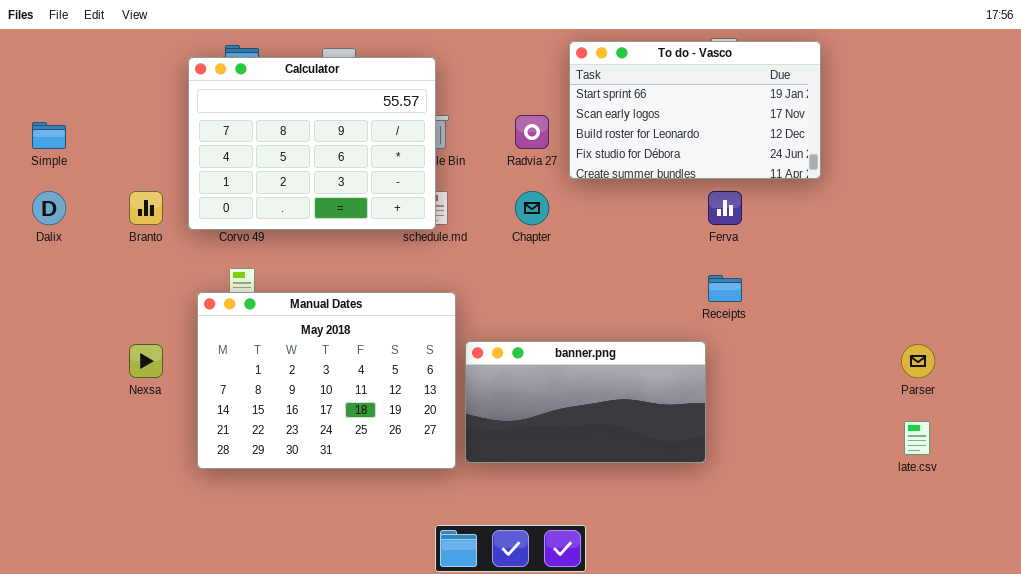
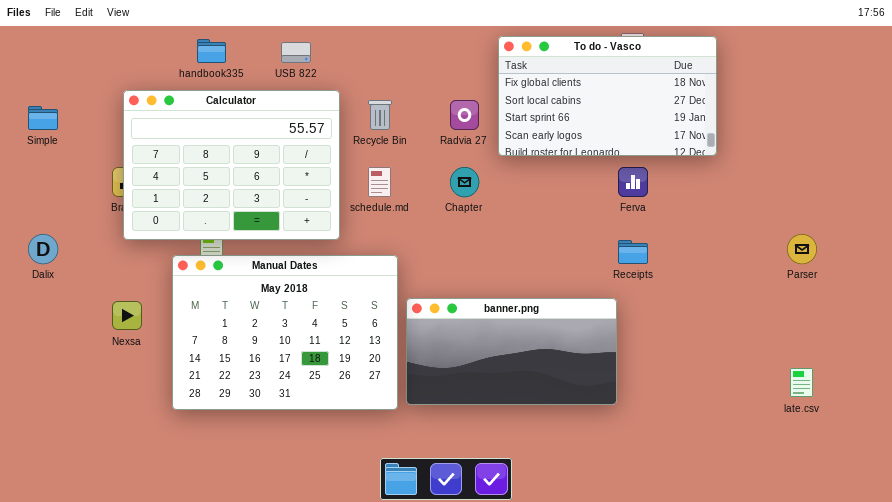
To do - Vasco: [569,41,821,179] -> [498,36,717,156], scrolled up 2 rows
Calculator: [188,57,436,230] -> [123,90,340,240], moved
Dalix: [32,191,66,225] -> [28,234,58,264], moved
Parser: [901,344,935,378] -> [787,234,817,264], moved

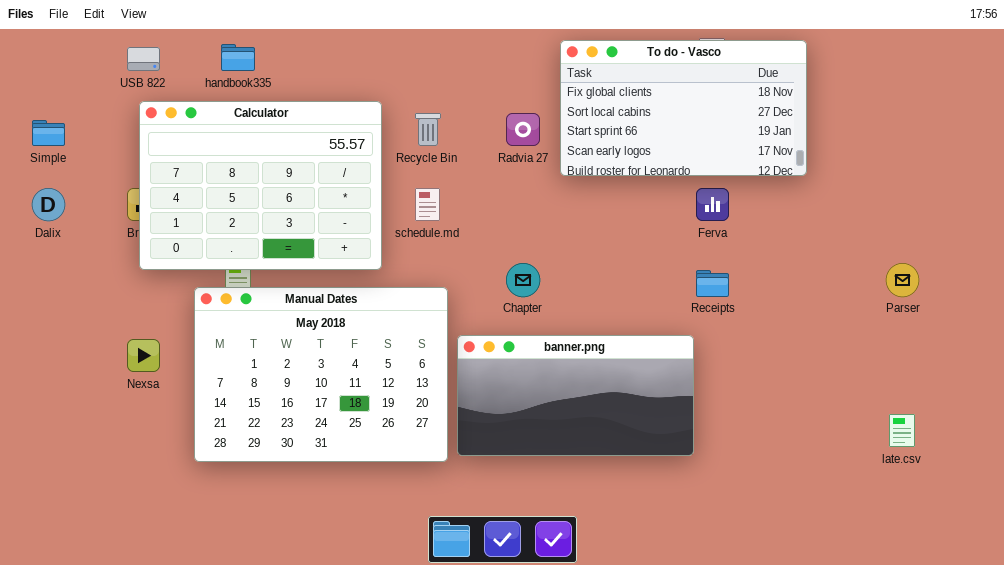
USB 822: [281,42,311,63] -> [127,47,160,71], moved
Chapter: [450,167,479,197] -> [506,263,540,297], moved
Dalix: [28,234,58,264] -> [32,188,65,221], moved

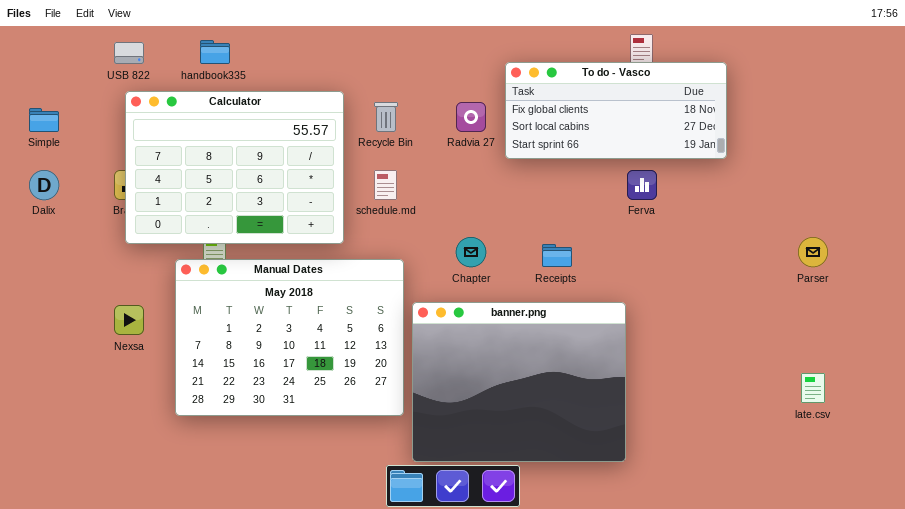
To do - Vasco: [560,40,807,176] -> [505,62,727,159], resized
Receipts: [696,270,729,297] -> [542,244,572,267], moved
banner.png: [457,335,694,456] -> [412,302,626,462], resized

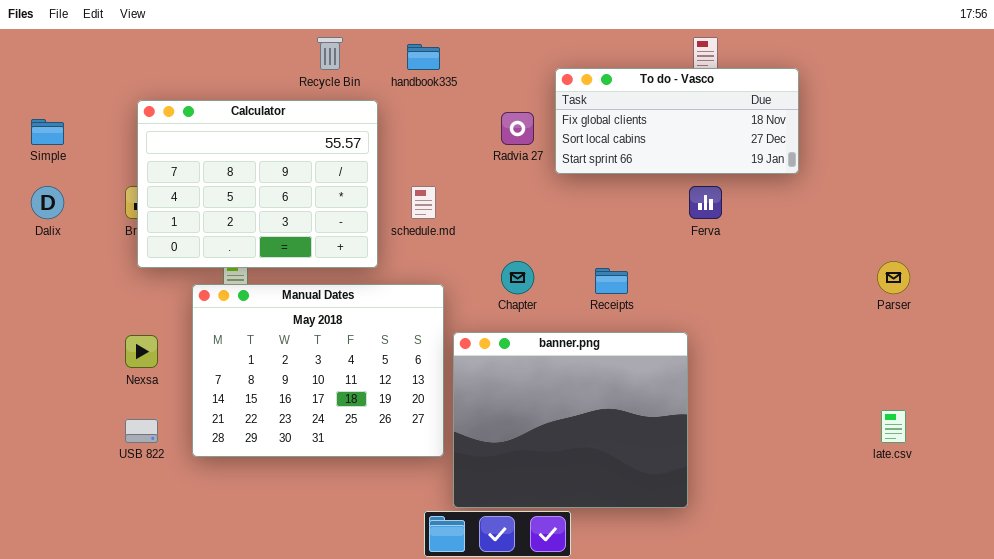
handbook335: [200,40,230,64] -> [407,44,440,70], moved
USB 822: [114,42,144,64] -> [125,419,158,443], moved
Recycle Bin: [374,102,398,132] -> [317,37,343,70], moved

